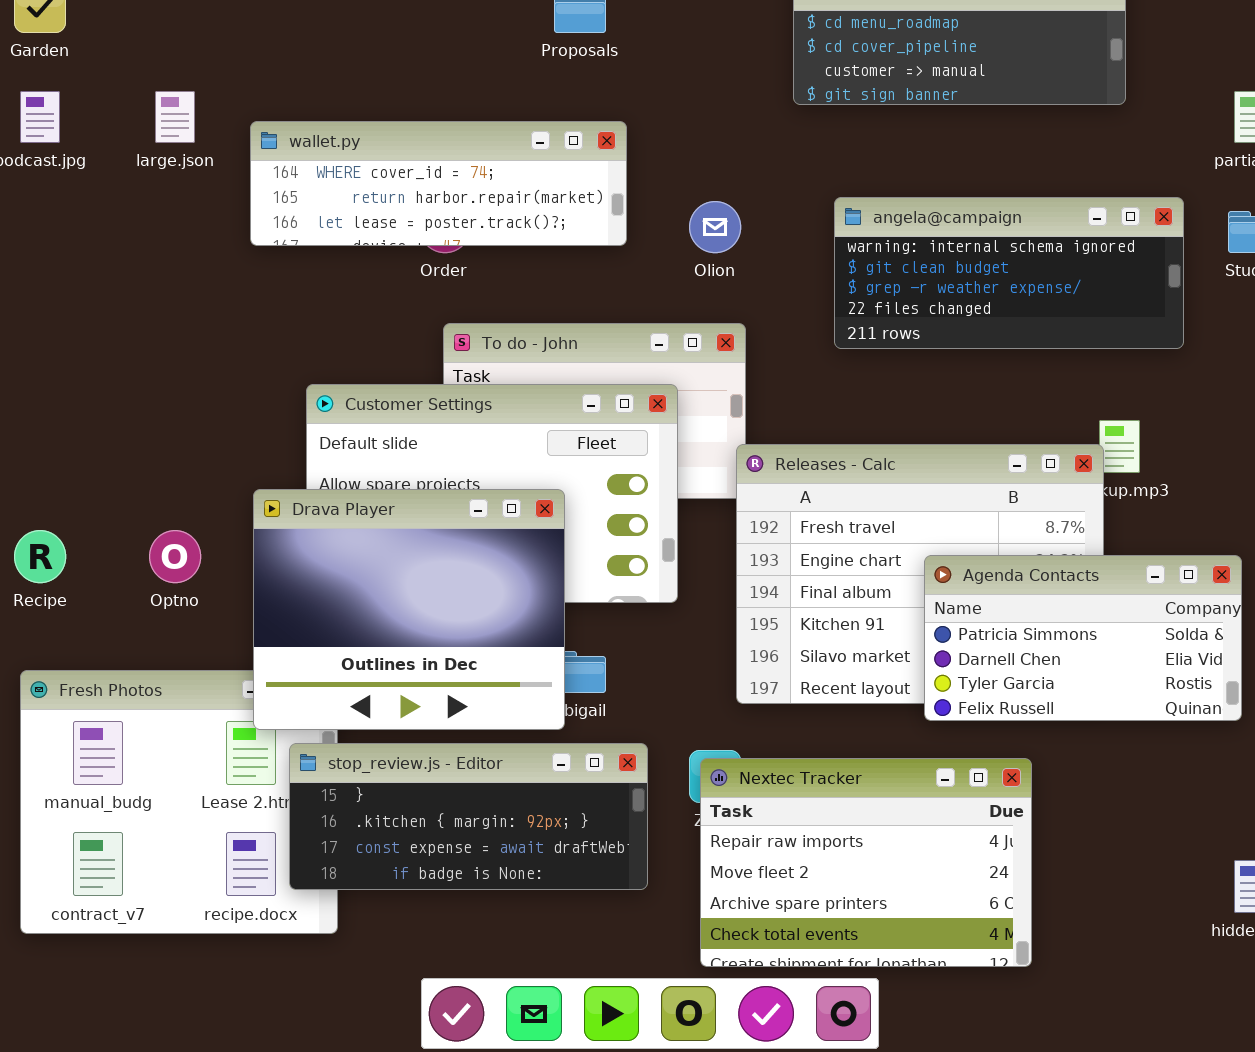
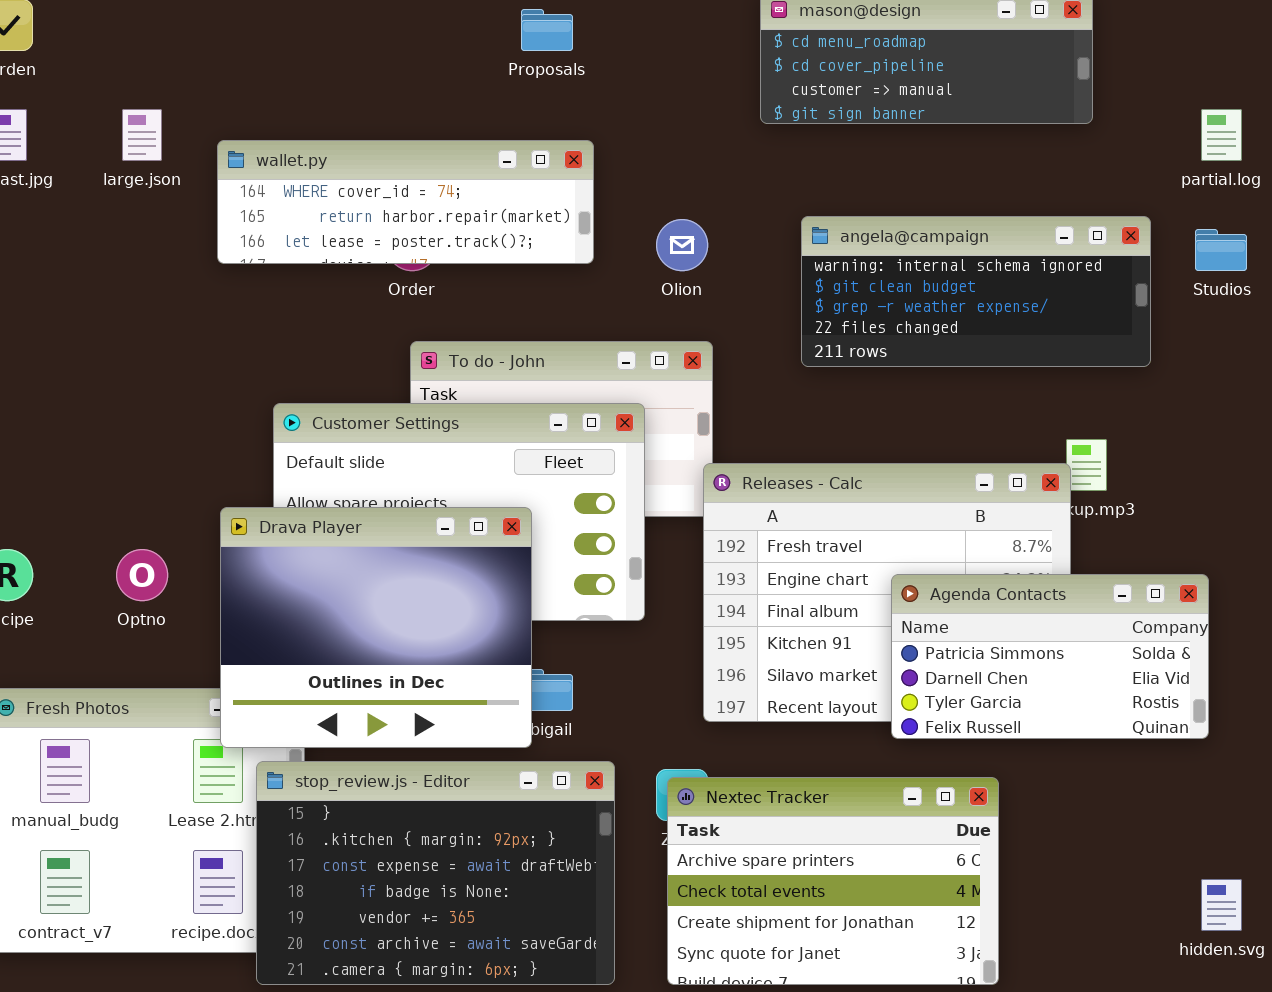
stop_review.js - Editor: [289,743,648,890] -> [256,761,615,985], resized
Nextec Tracker: [700,758,1032,967] -> [667,777,999,985], scrolled down 2 rows

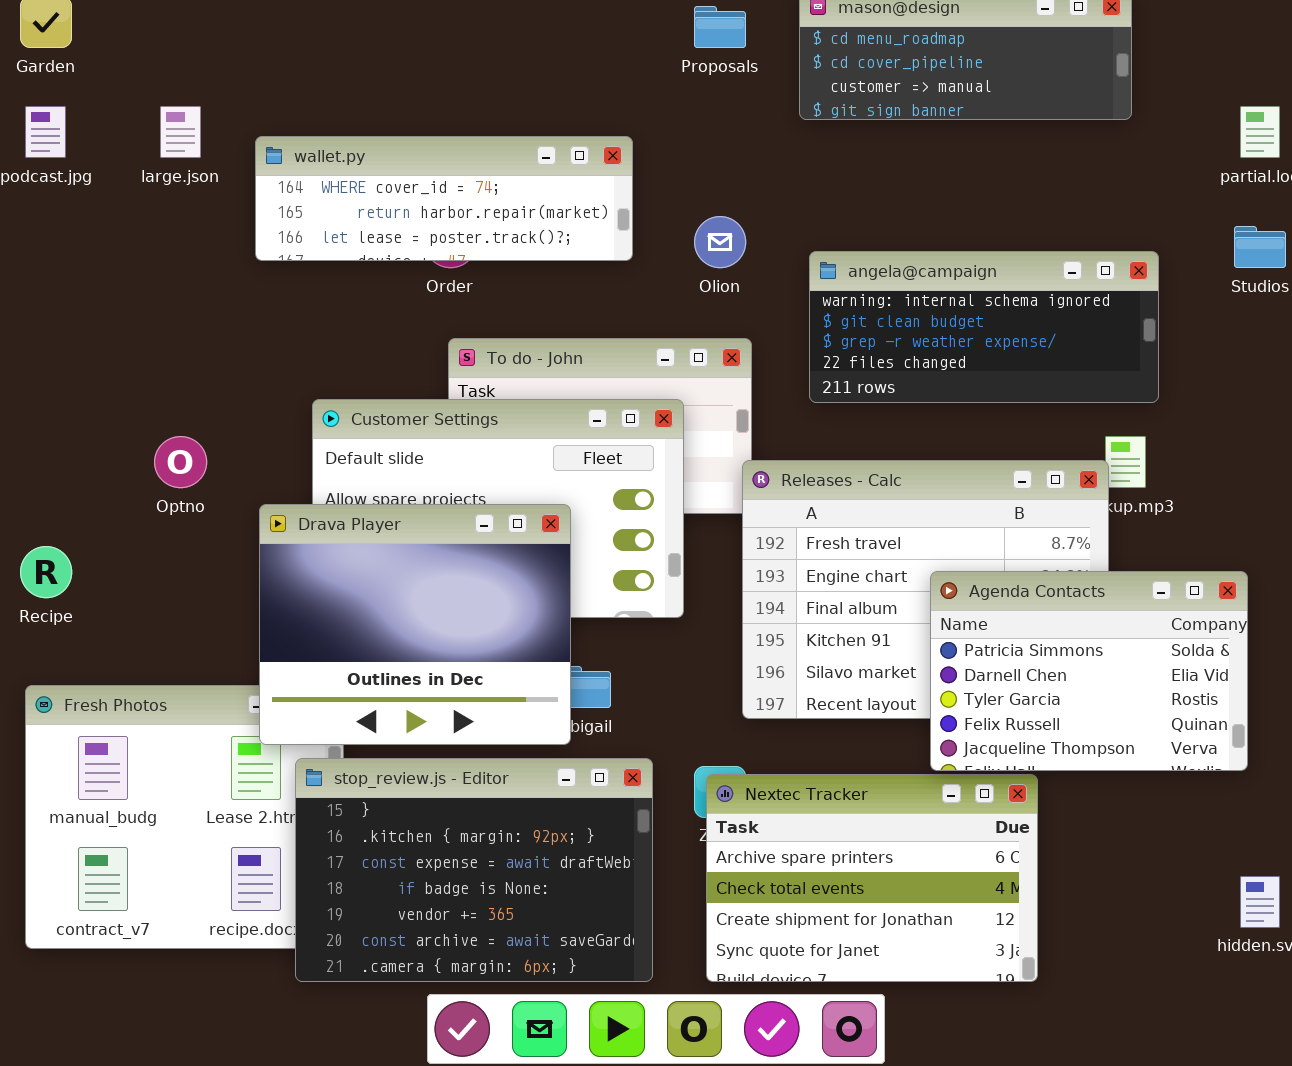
Proposals: [521,9,573,51] -> [694,6,746,48], moved
angela@campaign: [801,216,1151,367] -> [809,251,1159,403], moved
Optno: [116,549,168,601] -> [154,436,207,488], moved
Agenda Contacts: [891,574,1209,739] -> [930,571,1248,771], resized

